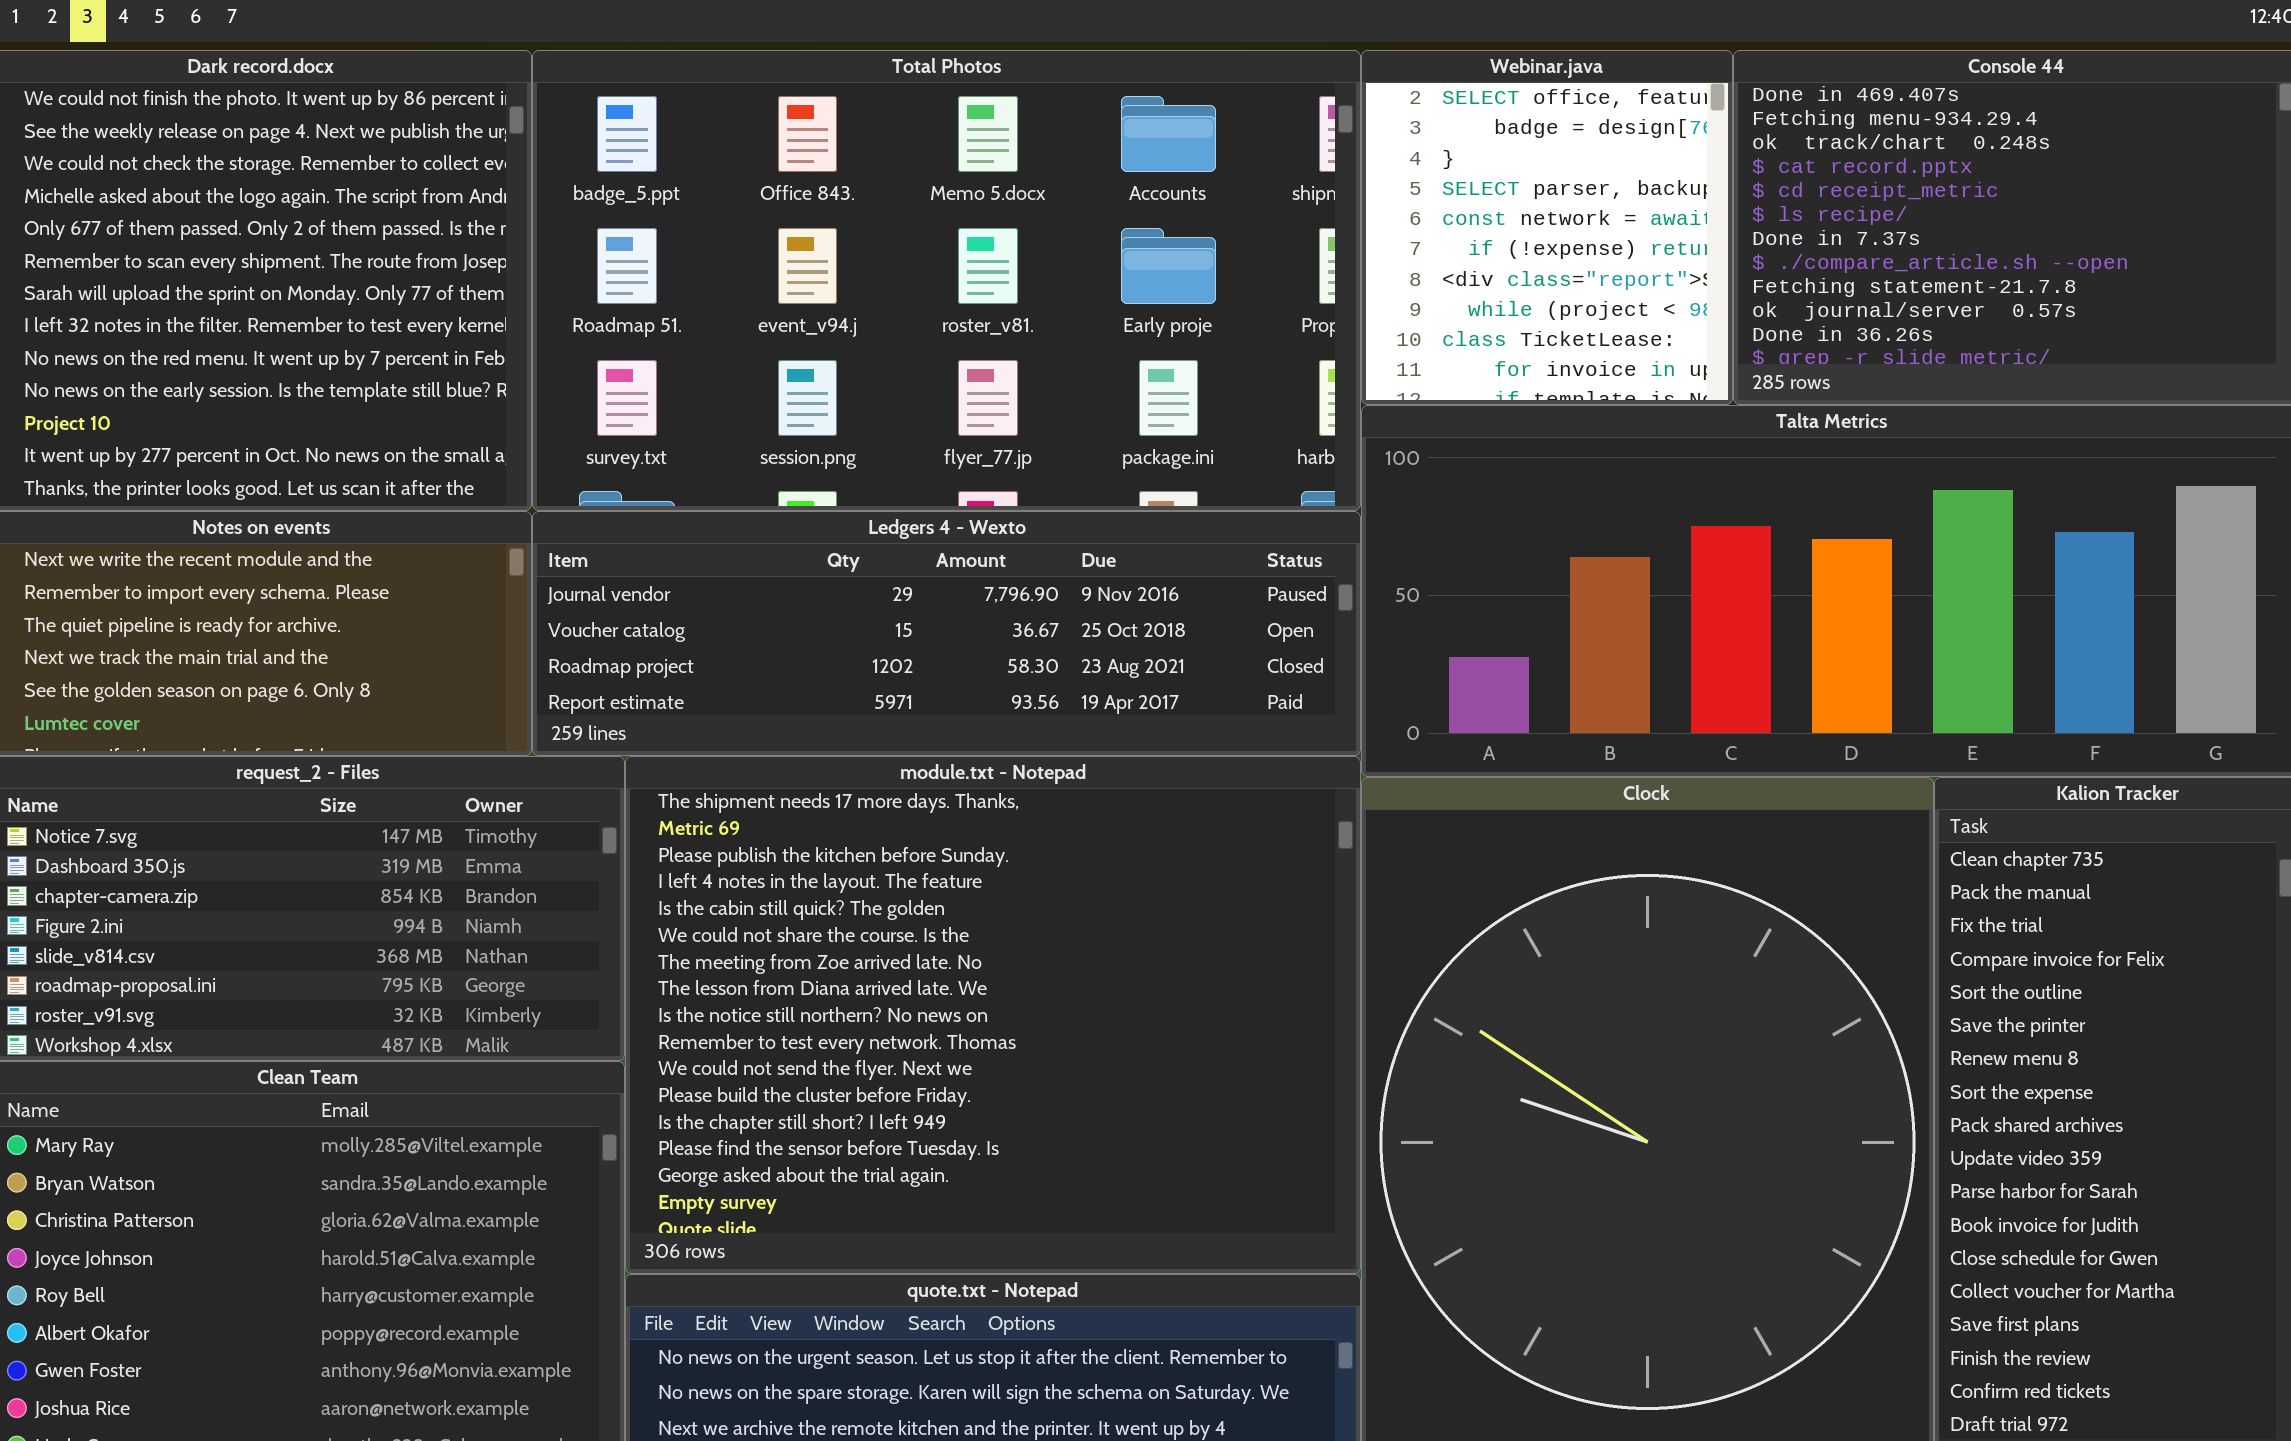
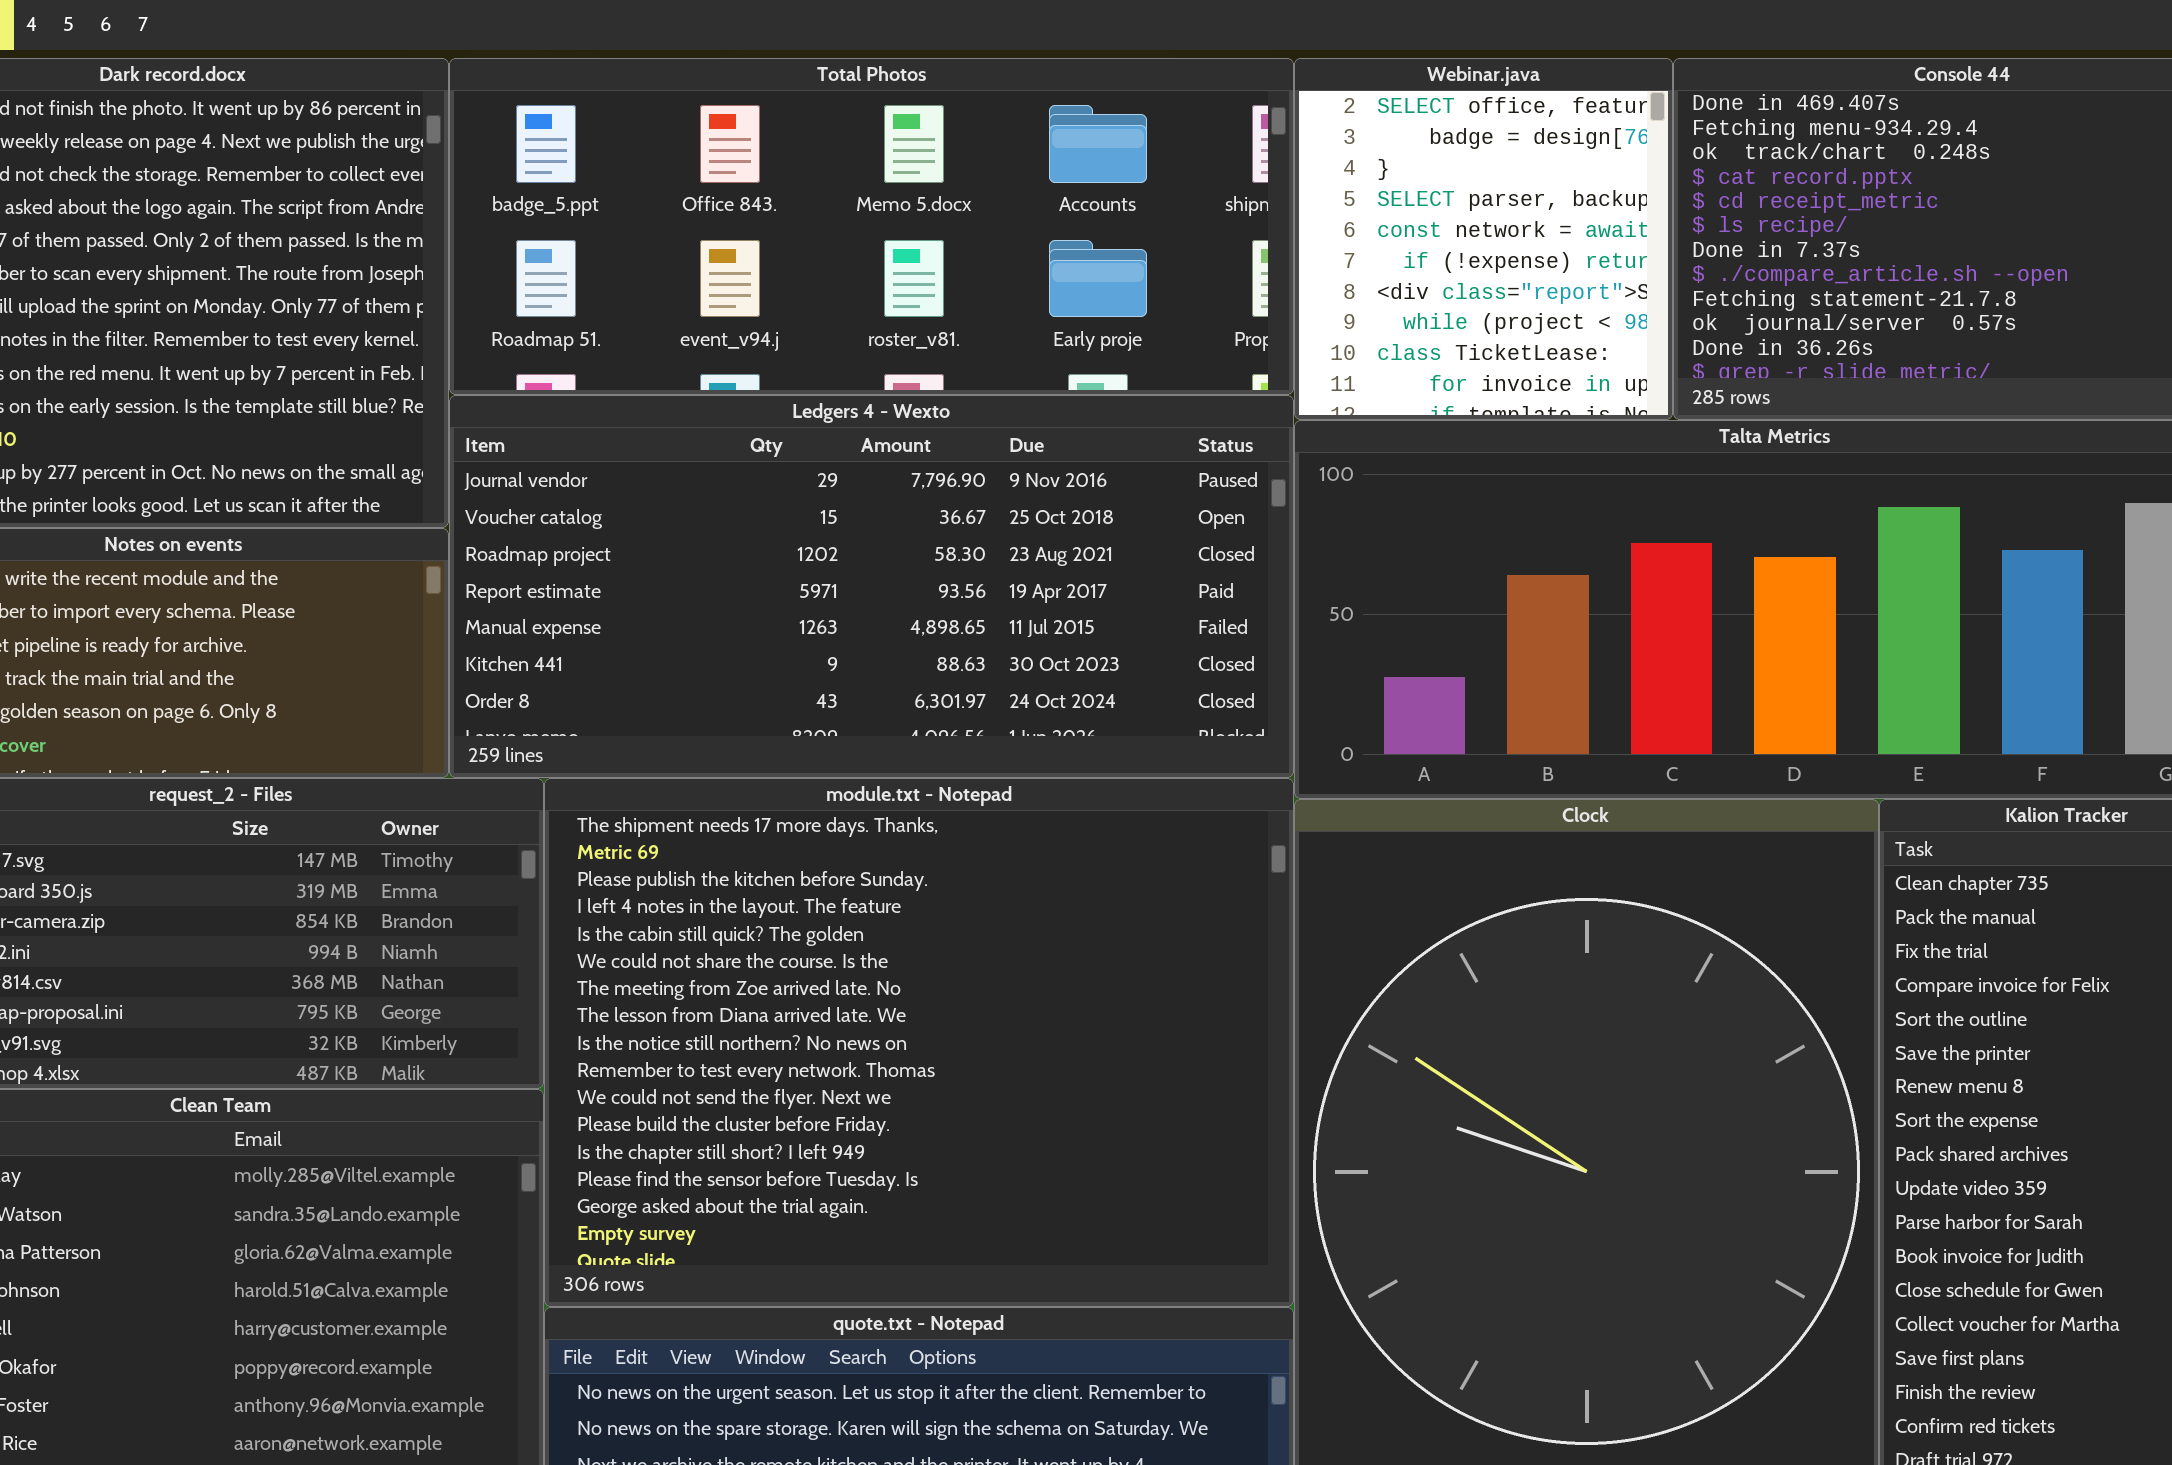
Total Photos: [532,50,1361,511] -> [449,58,1294,395], resized
Ledgers 4 - Wexto: [532,511,1361,756] -> [449,395,1294,778], resized

